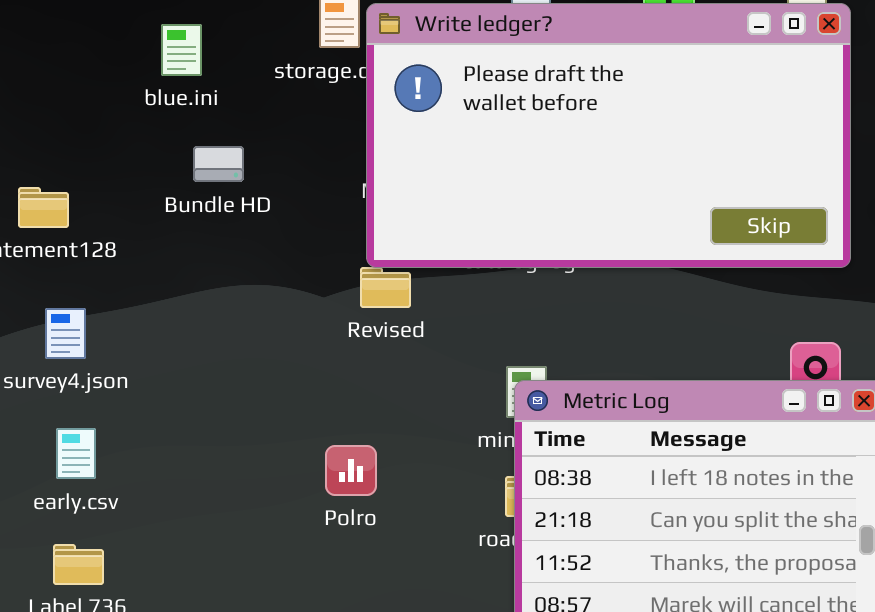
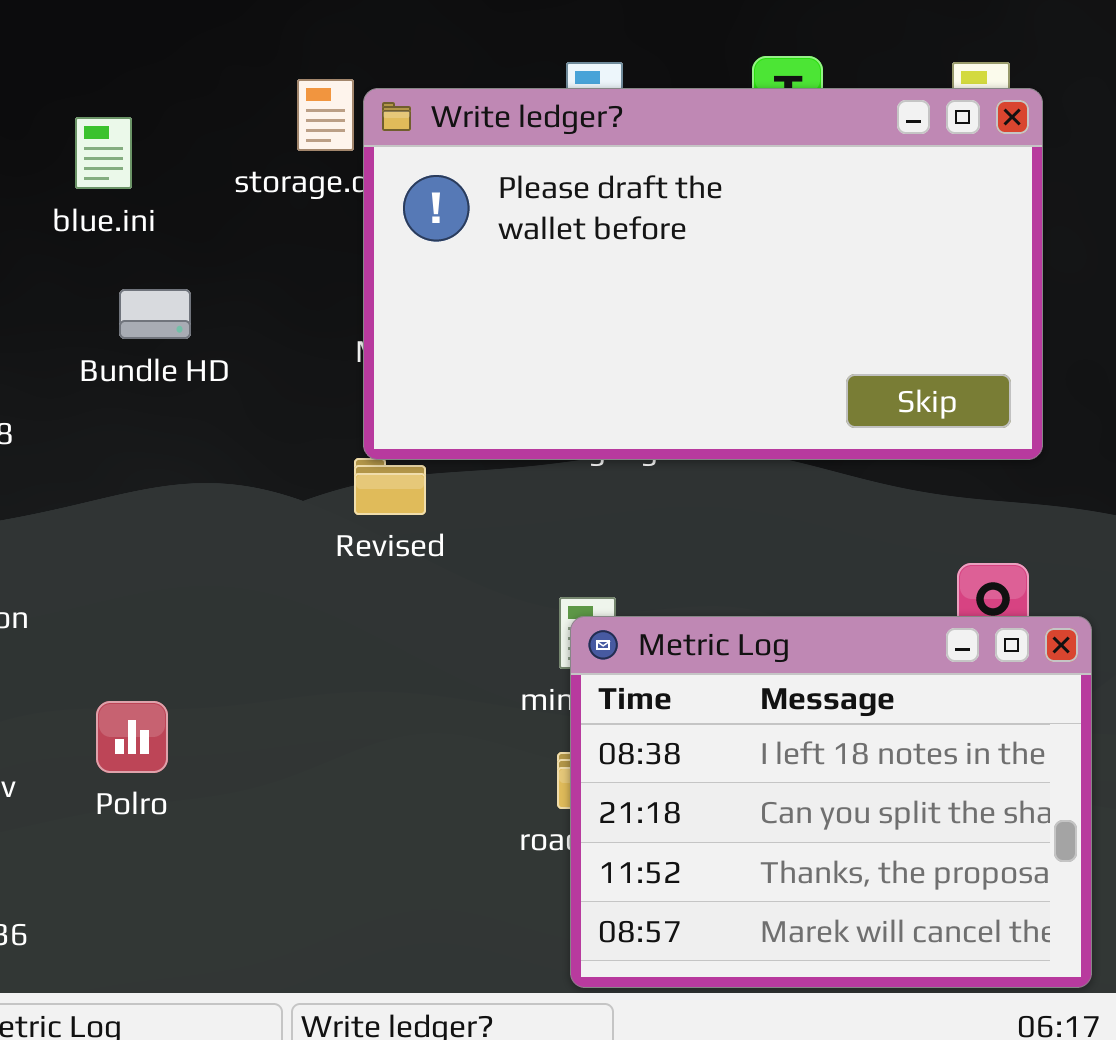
Polro: [325,445,377,496] -> [96,701,168,773], moved

